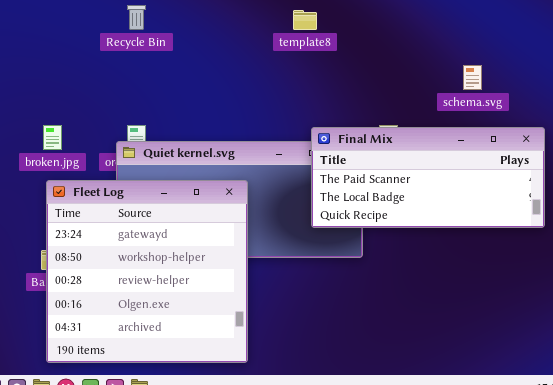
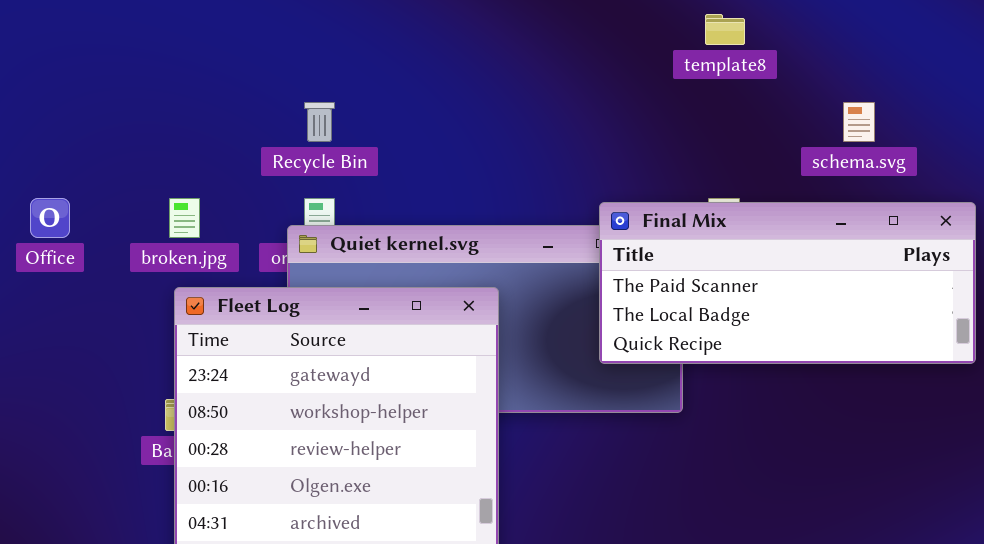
Recycle Bin: [127,5,146,30] -> [304,102,335,142], moved
template8: [293,10,317,30] -> [705,14,745,45], moved

